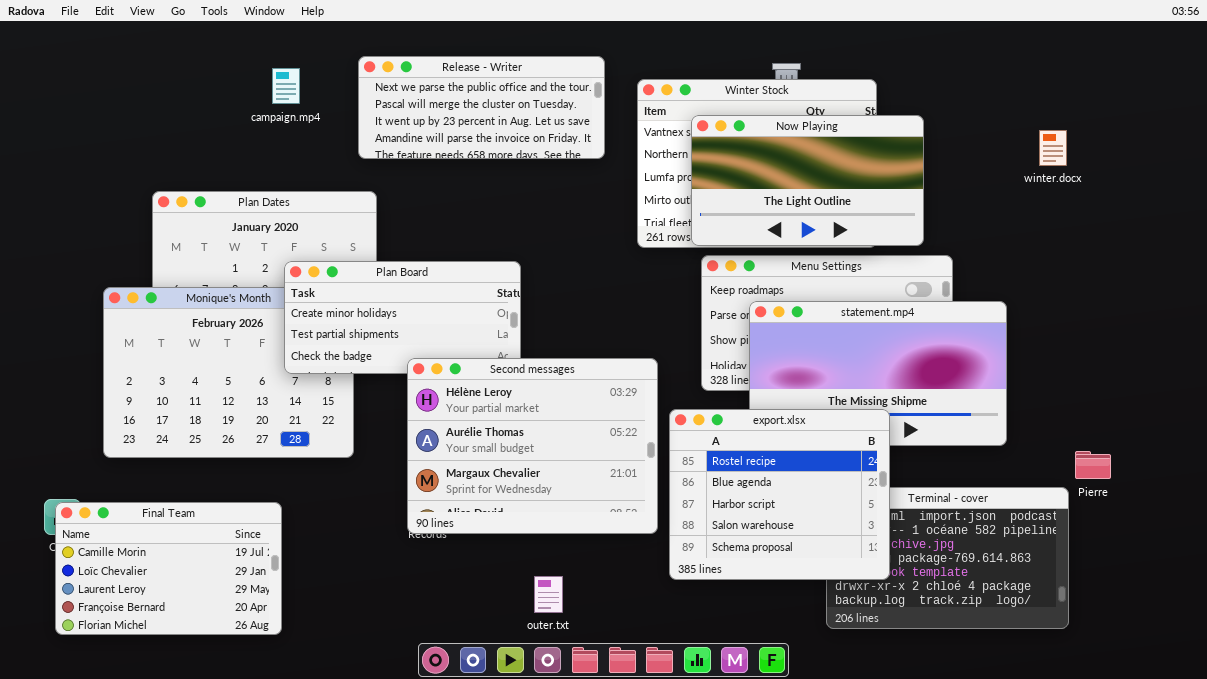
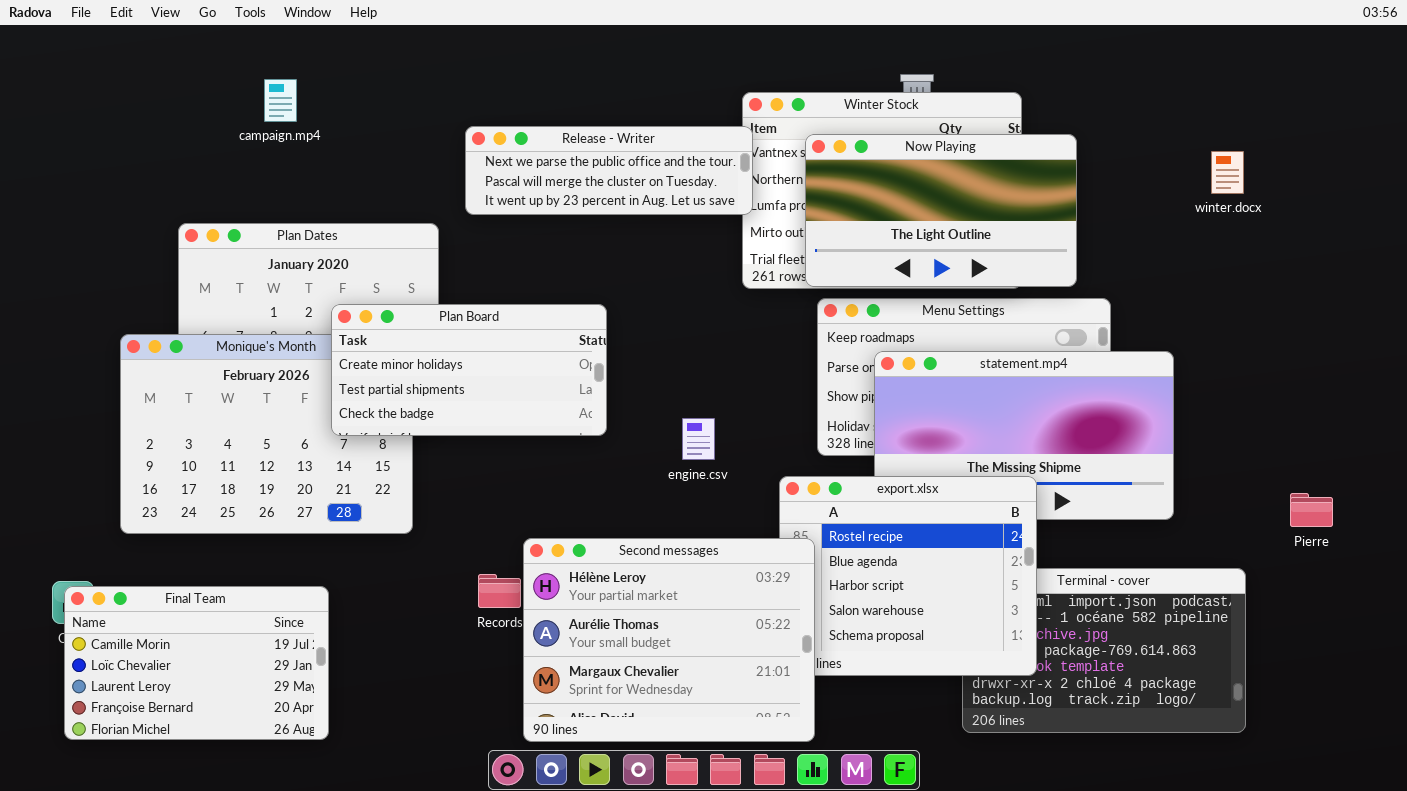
Release - Writer: [358,56,605,159] -> [465,126,753,215], moved, resized
campaign.mp4: [272,68,300,104] -> [264,79,297,122], moved
Second messages: [407,358,658,534] -> [523,538,815,742], moved
Pierre: [1075,451,1111,479] -> [1290,493,1333,527], moved

